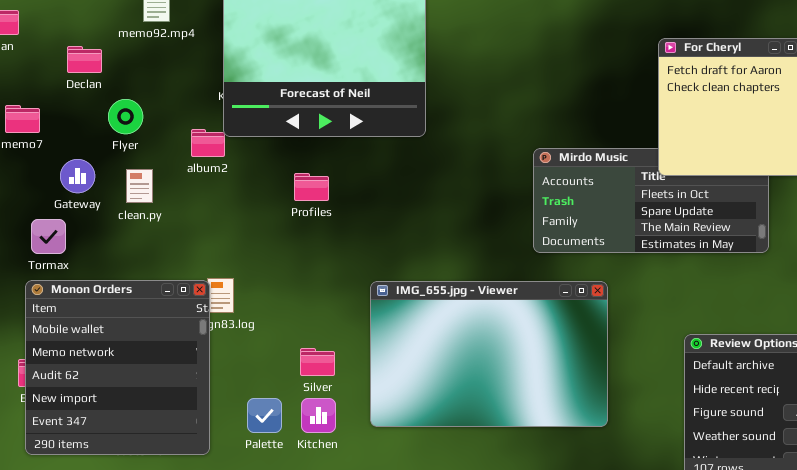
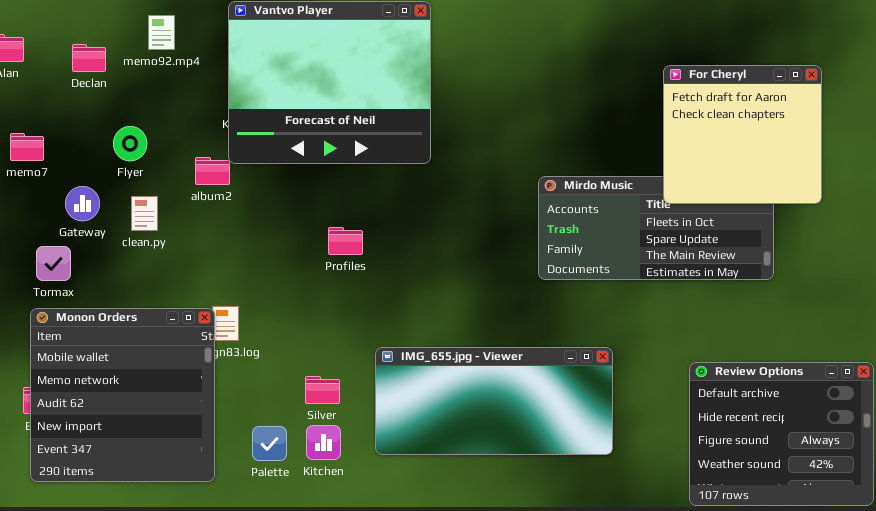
Declan: [67,46,102,73] -> [72,44,106,72], moved
Profiles: [294,173,329,201] -> [328,227,363,255], moved
IMG_655.jpg - Viewer: [370,281,608,427] -> [375,347,613,455], resized

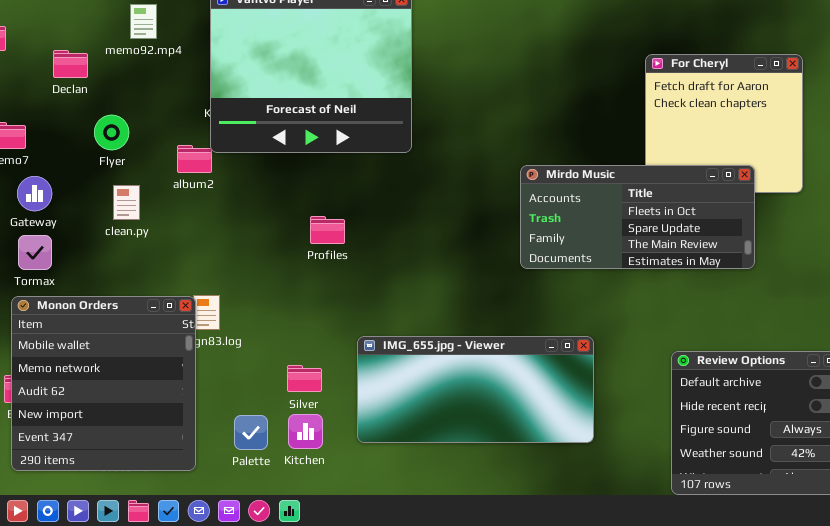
Declan: [72,44,106,72] -> [53,50,88,78], moved
Mirdo Music: [538,176,774,280] -> [520,165,755,269], raised
Gateway: [65,186,100,221] -> [17,176,52,211], moved

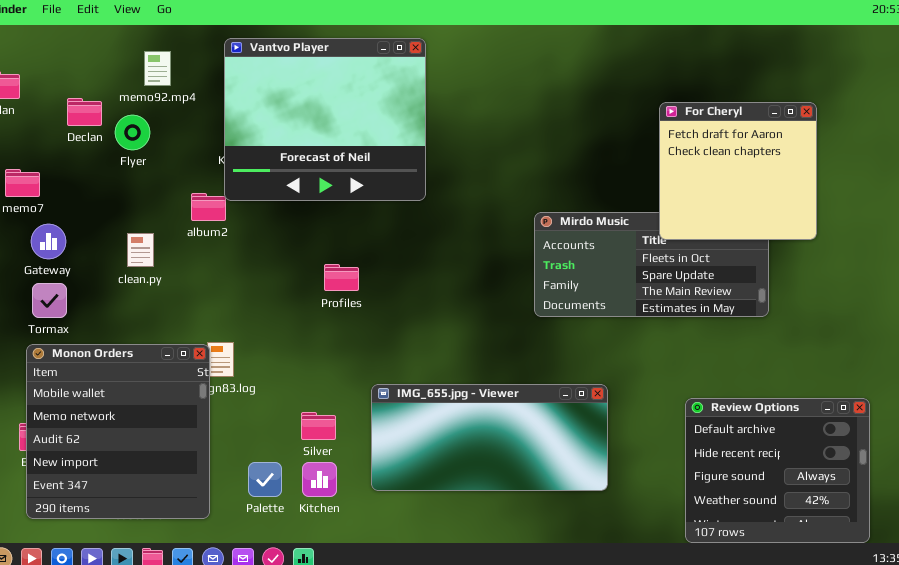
For Cheryl: [645,54,803,193] -> [659,102,817,240], raised
Flyer: [94,115,129,150] -> [115,115,150,150], moved

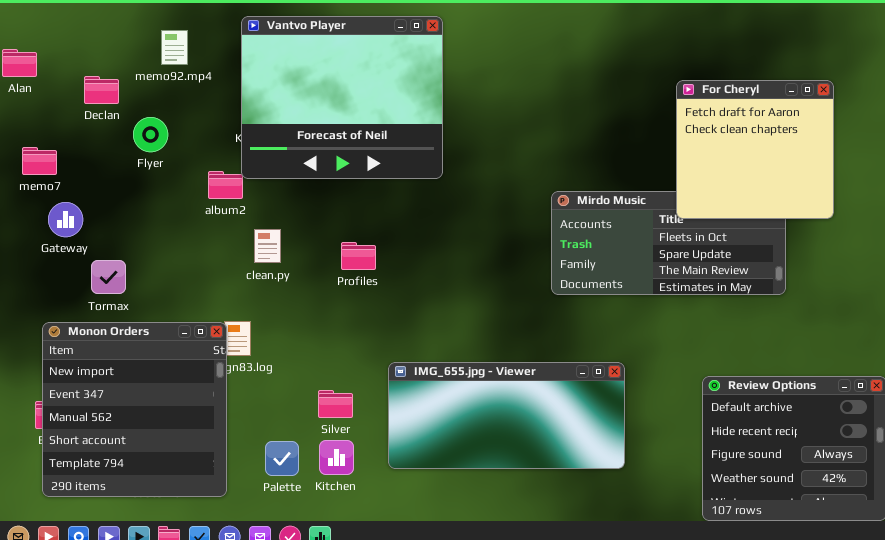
Flyer: [115,115,150,150] -> [133,117,168,152], moved
clean.py: [127,233,154,267] -> [254,229,281,263], moved
Tormax: [32,283,67,318] -> [91,260,126,294], moved
Monon Orders: [26,344,210,519] -> [42,322,227,497], scrolled down 3 rows

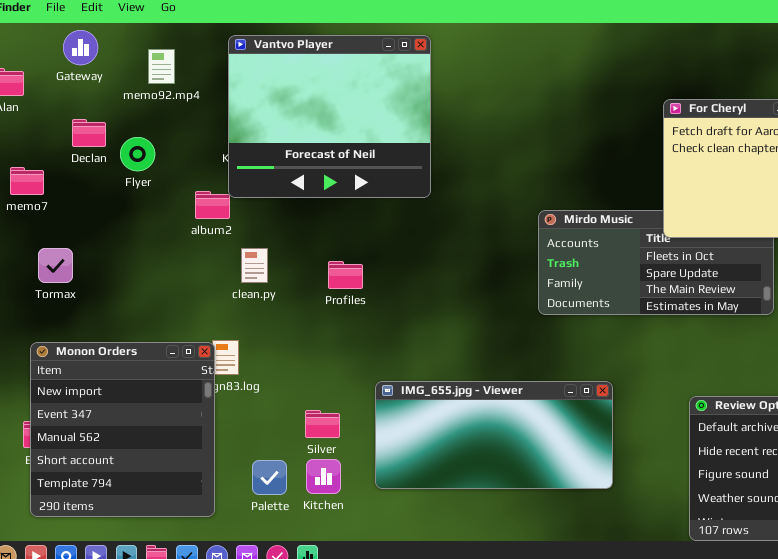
Declan: [84,76,119,104] -> [72,119,106,147], moved
Gateway: [48,202,83,237] -> [63,30,98,65], moved
Tormax: [91,260,126,294] -> [38,248,73,283], moved

